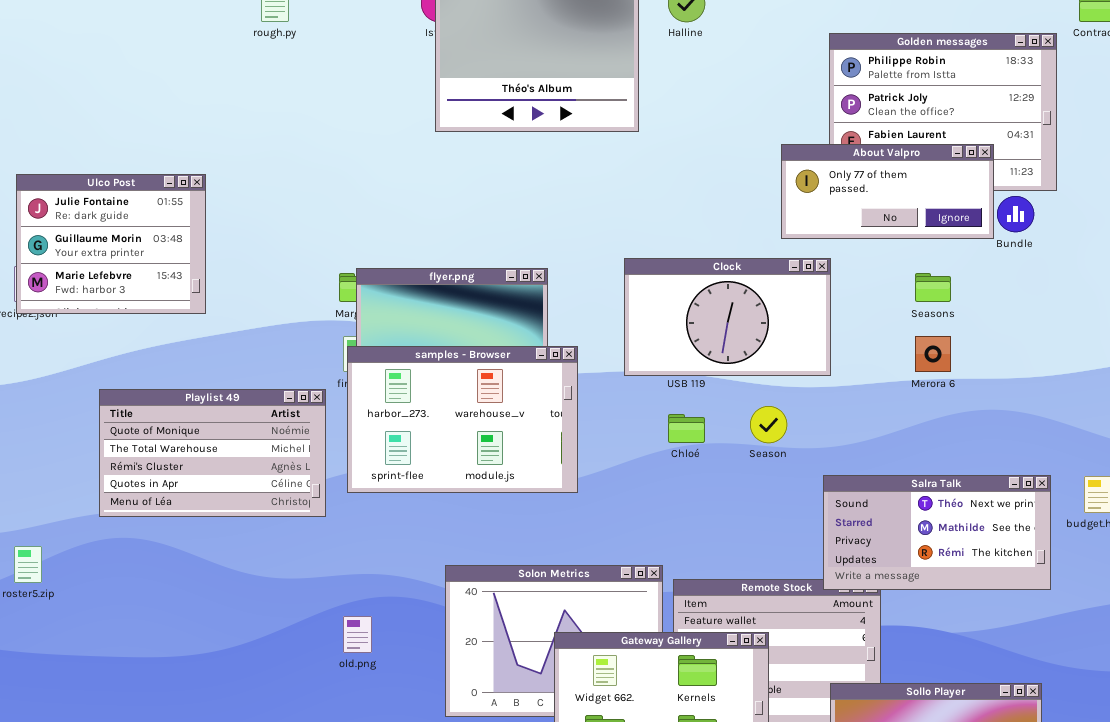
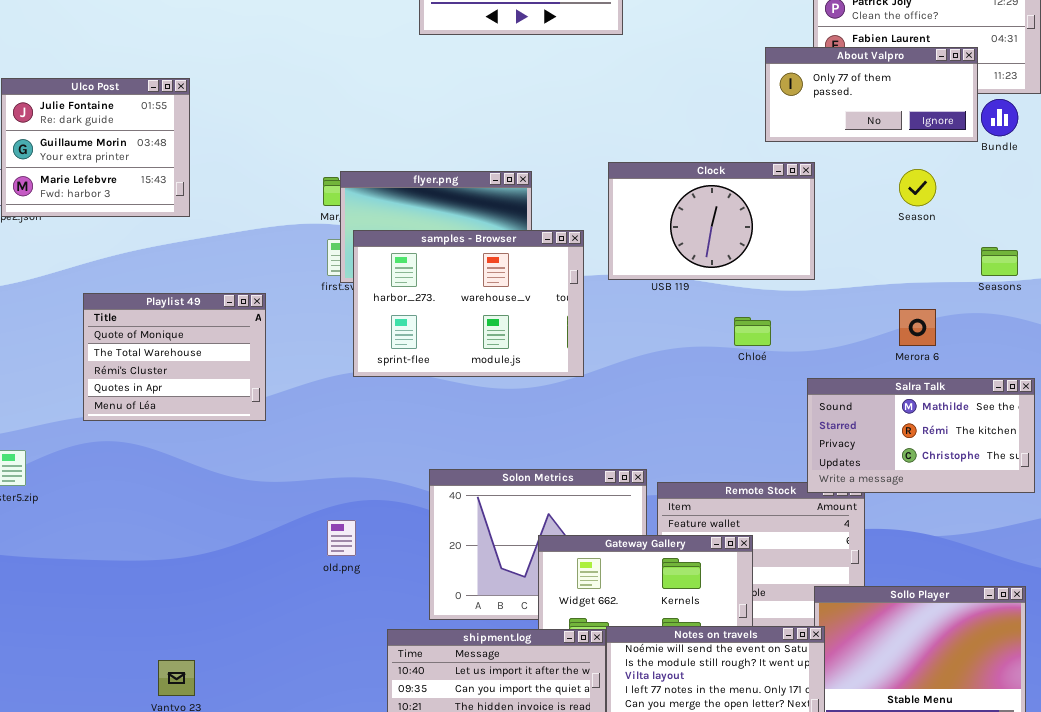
Seasons: [915,273,951,302] -> [981,247,1018,276], moved
Merora 6: [915,336,951,372] -> [899,309,936,346], moved
samples - Browser: [347,346,578,493] -> [353,230,584,377], moved
Playlist 49: [99,389,326,517] -> [83,293,266,421], resized
Season: [750,406,787,443] -> [899,169,936,206], moved
Chloé: [668,414,705,443] -> [734,317,771,346], moved
Salra Talk: [823,475,1051,590] -> [807,378,1035,493], scrolled down 1 row

